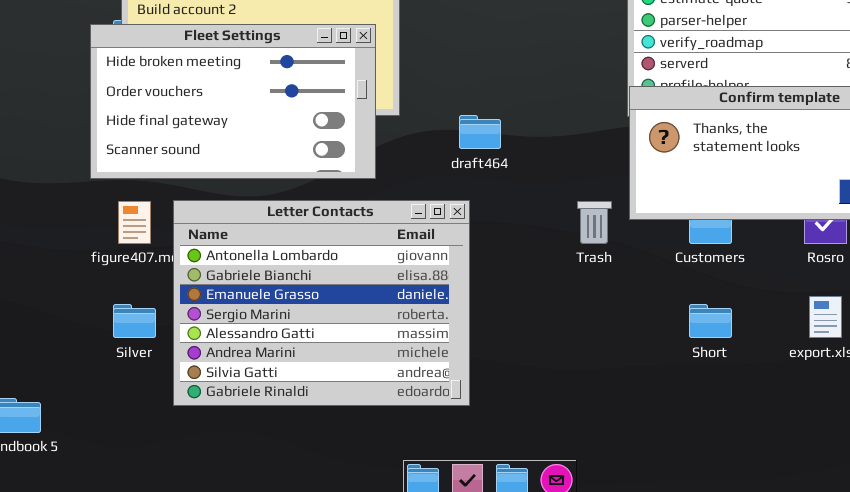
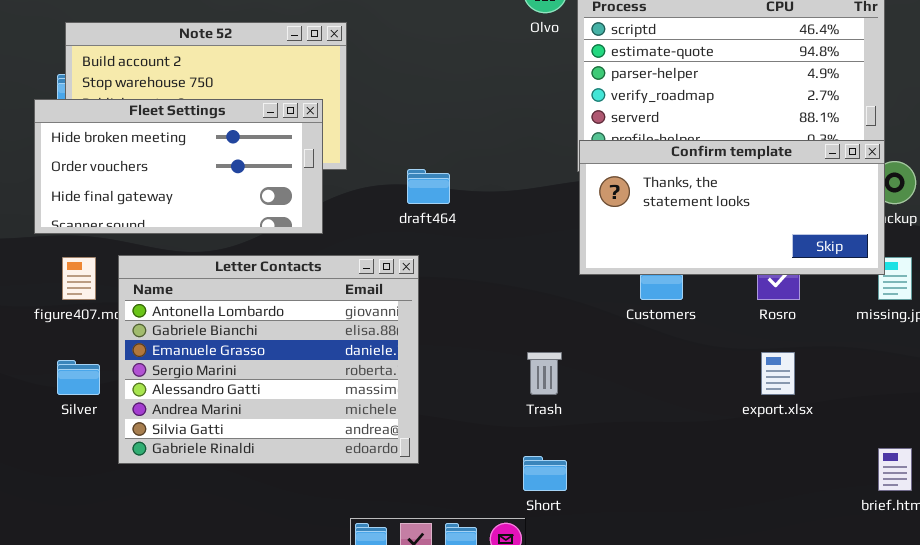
Fleet Settings: [90,24,376,179] -> [34,99,323,234], resized
Trash: [577,201,612,244] -> [527,352,562,395], moved
Short: [689,304,732,338] -> [523,456,567,491], moved

